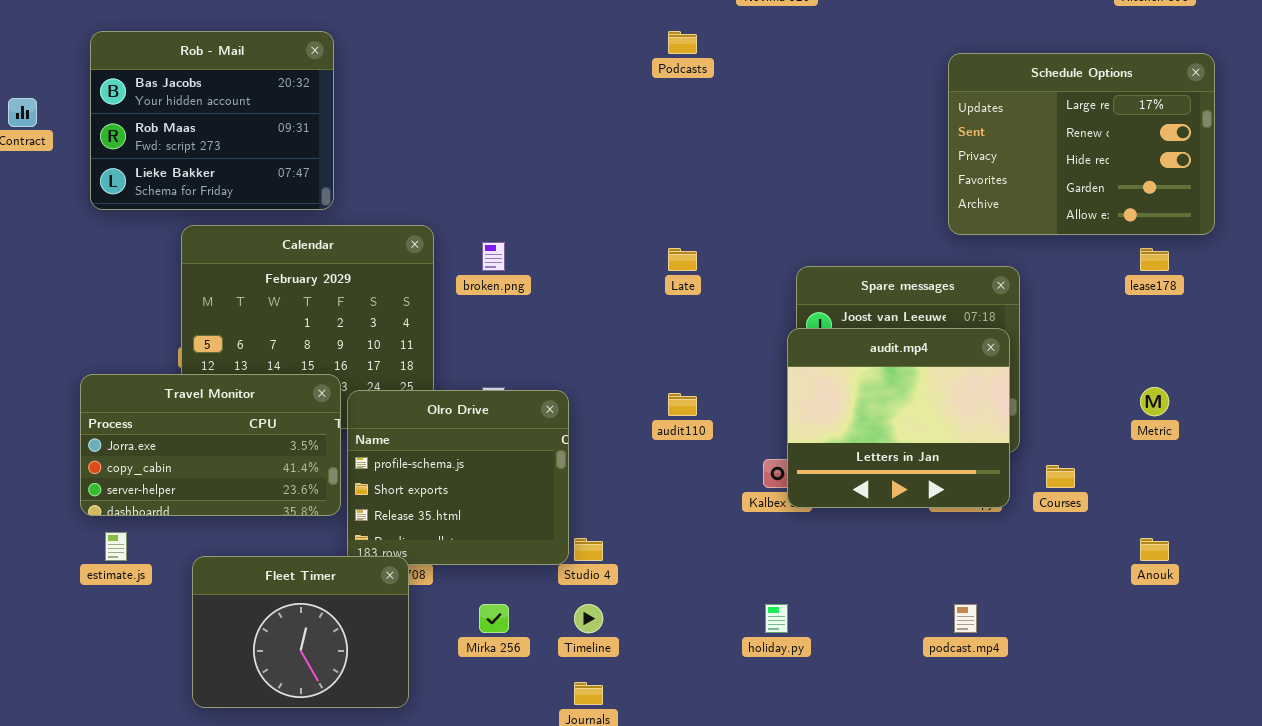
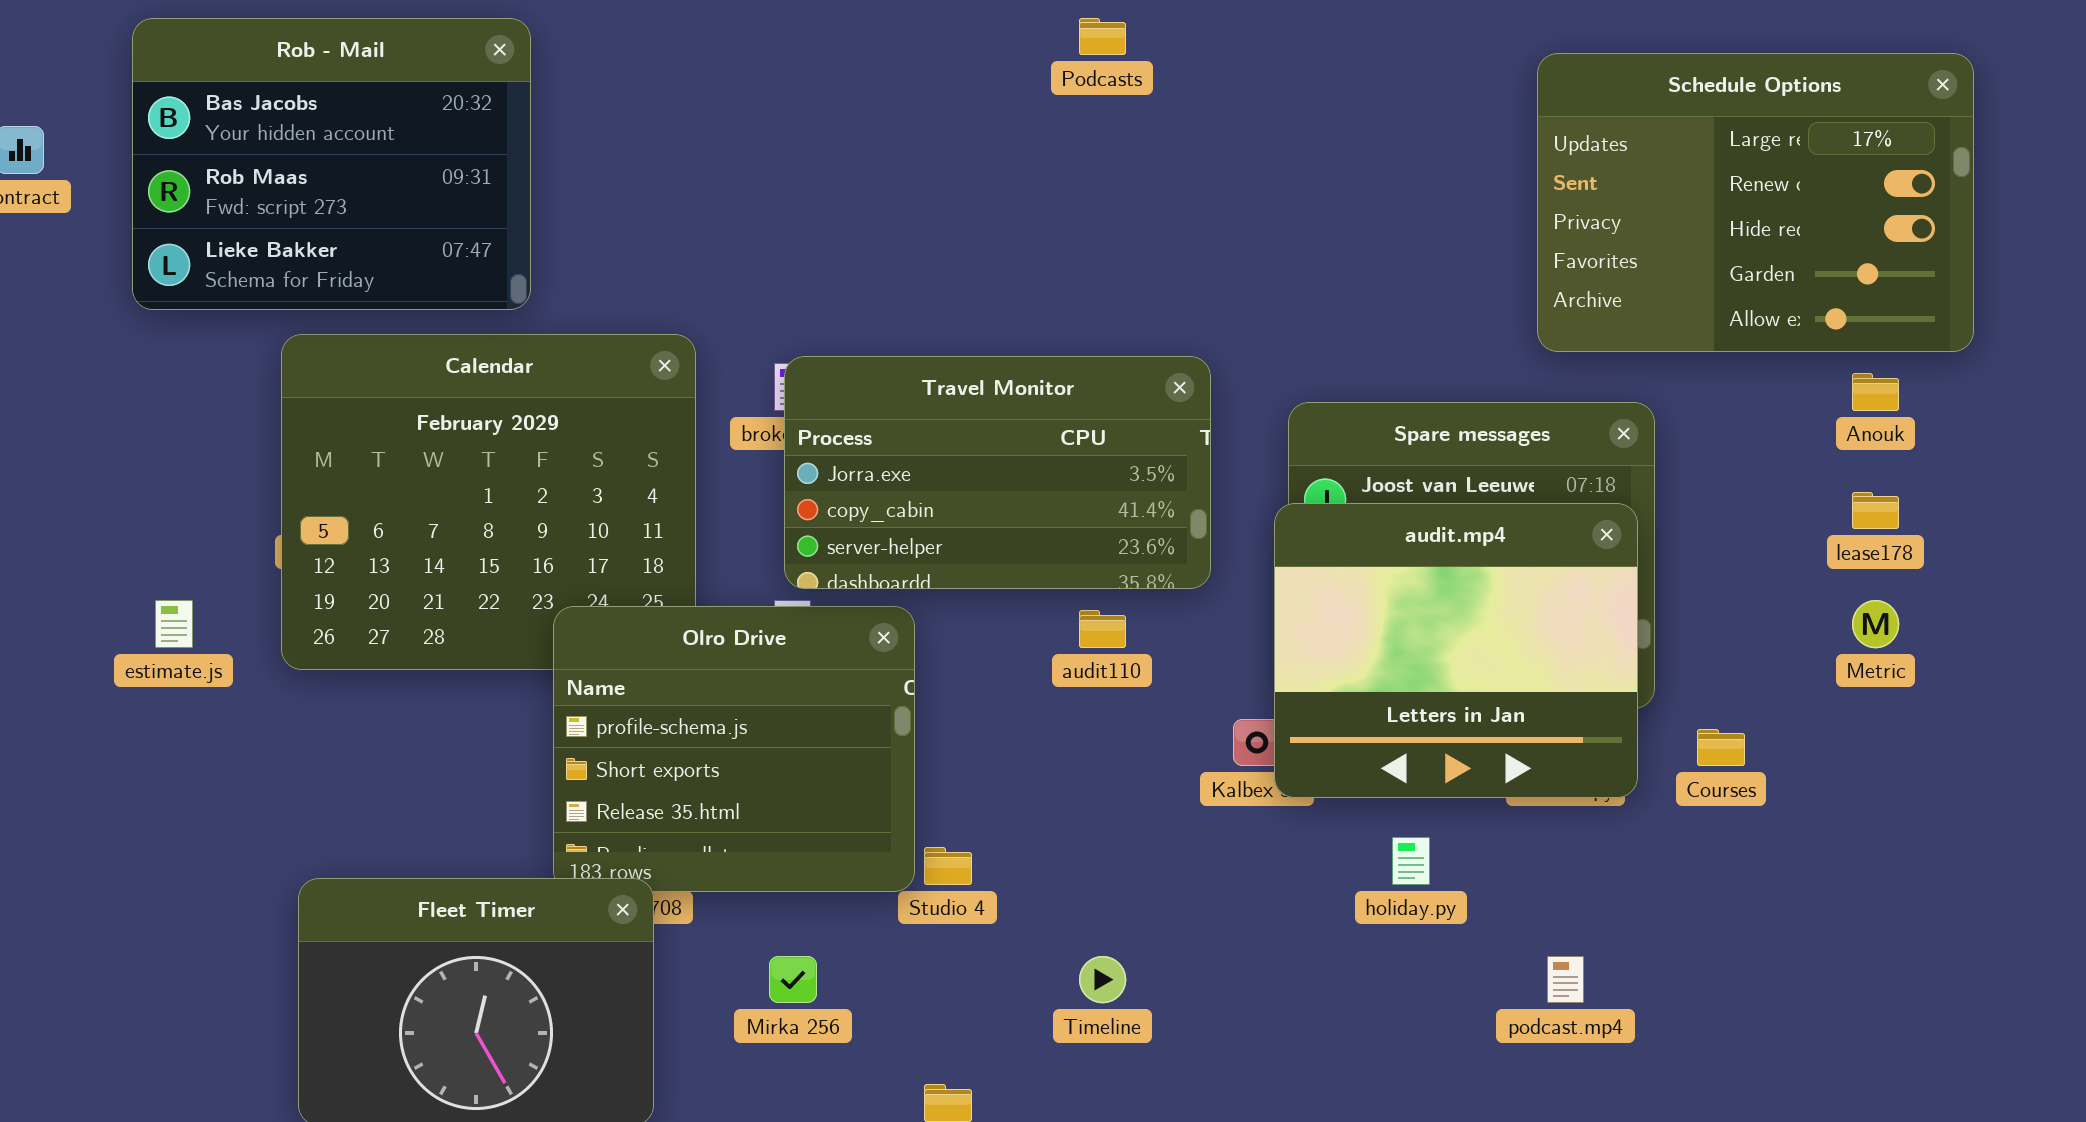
lease178: [1140,248,1169,271] -> [1852,492,1899,529], moved
Travel Monitor: [80,374,341,516] -> [784,356,1211,589], moved
estimate.js: [105,532,127,561] -> [155,600,193,648], moved
Anouk: [1140,538,1169,561] -> [1852,373,1899,411], moved
Timeline: [574,604,603,633] -> [1079,956,1126,1003], moved
holiday.py: [765,604,788,633] -> [1392,837,1430,885], moved

